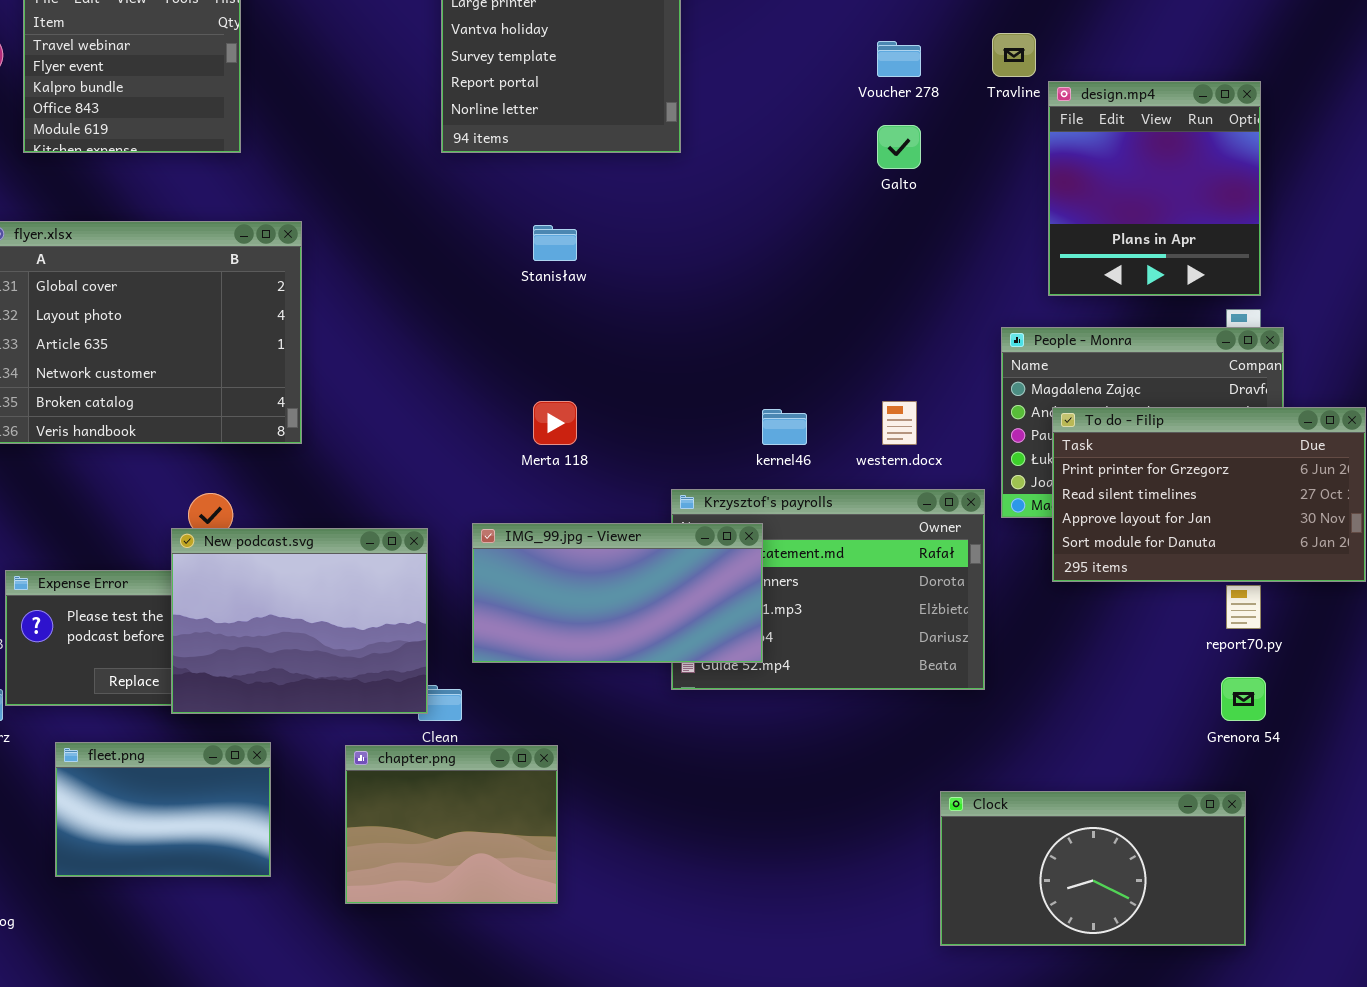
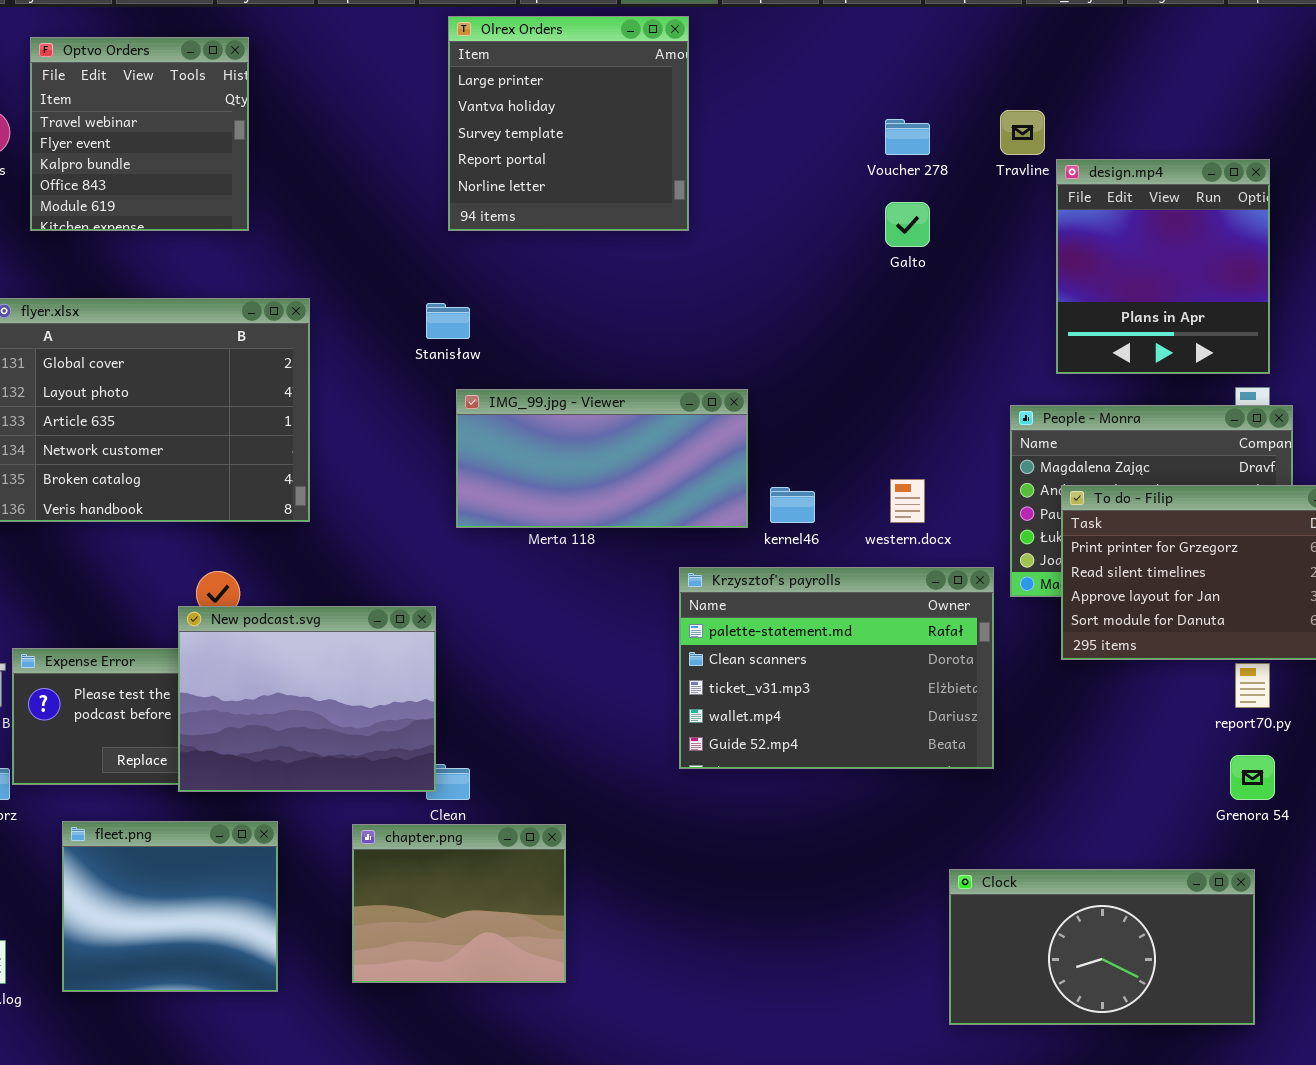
Stanisław: [533,225,577,261] -> [426,303,470,339], moved
IMG_99.jpg - Viewer: [472,523,763,663] -> [456,389,748,528], moved
fleet.png: [55,742,271,877] -> [62,821,278,992], resized

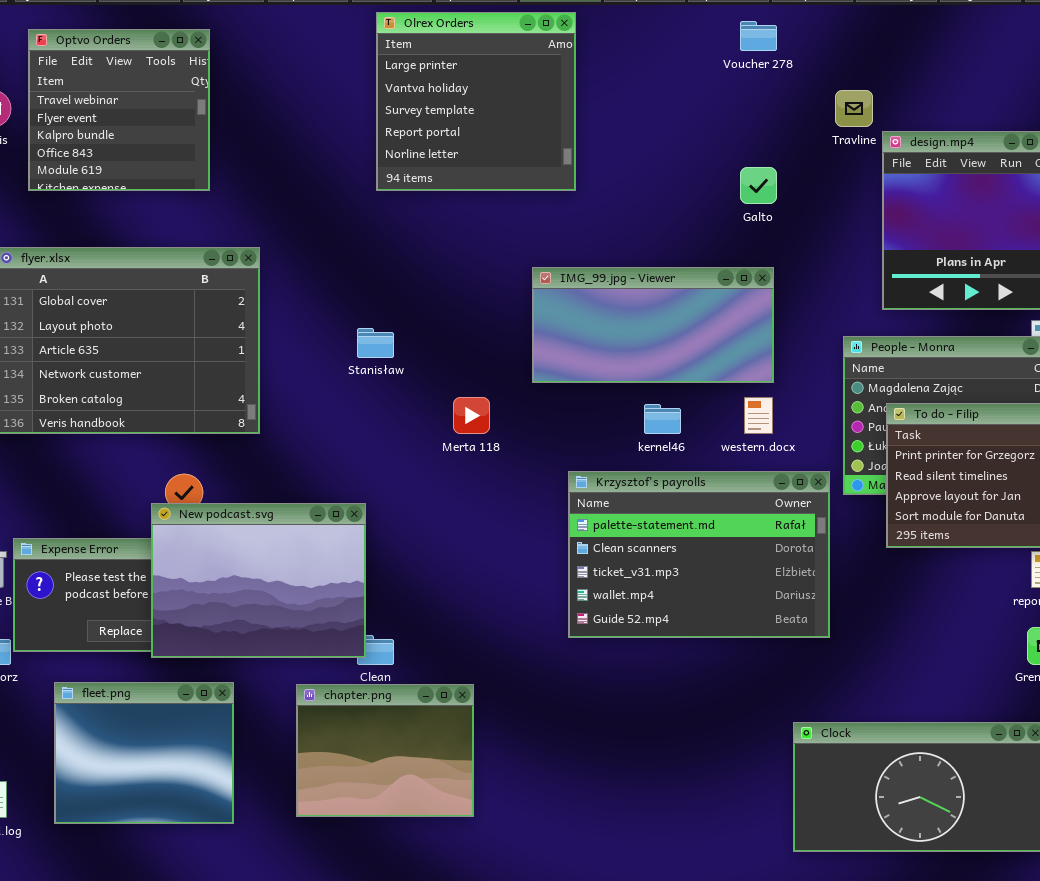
Voucher 278: [885,119,930,155] -> [740,21,777,51], moved
Stanisław: [426,303,470,339] -> [357,328,394,358], moved
IMG_99.jpg - Viewer: [456,389,748,528] -> [532,267,774,383], moved

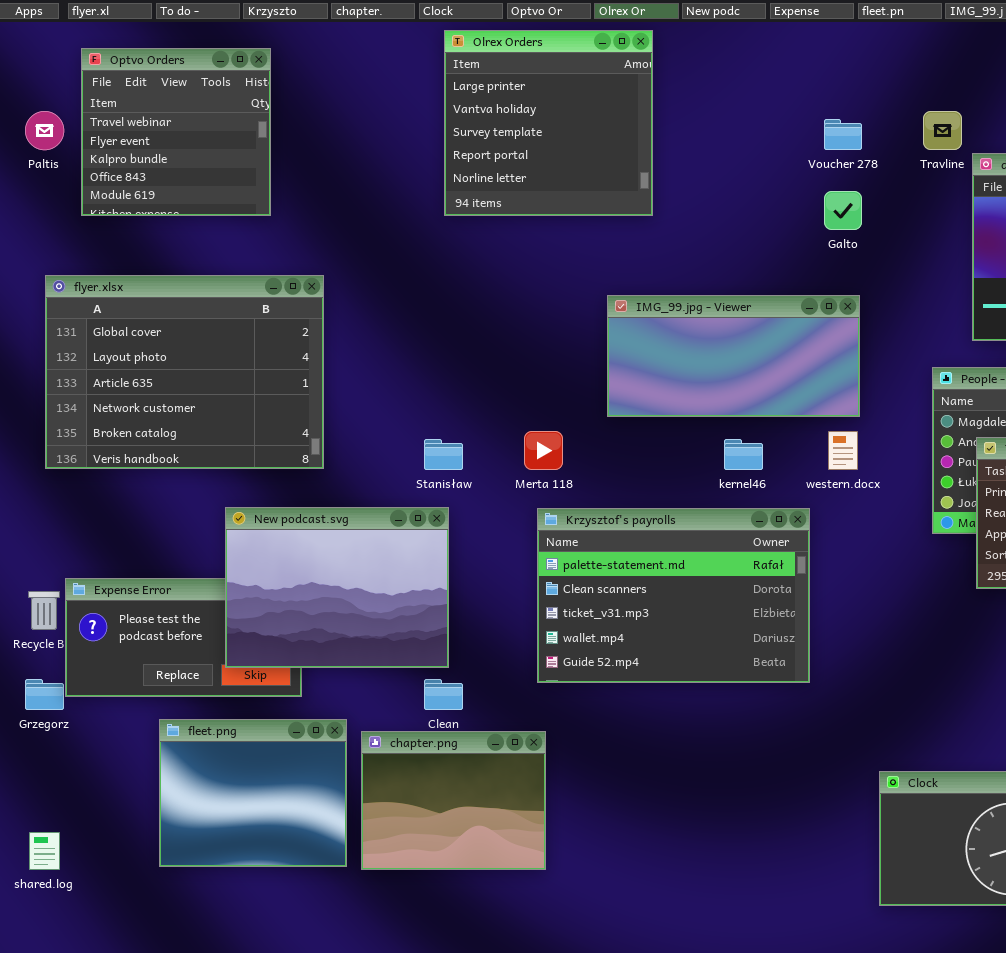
Voucher 278: [740,21,777,51] -> [824,119,862,150], moved
Stanisław: [357,328,394,358] -> [424,439,463,470], moved
Krzysztof's payrolls: [568,471,830,638] -> [537,508,810,683], moved
New podcast.svg: [151,503,366,658] -> [225,507,449,668], moved
fleet.png: [54,682,234,824] -> [159,719,347,867], moved

